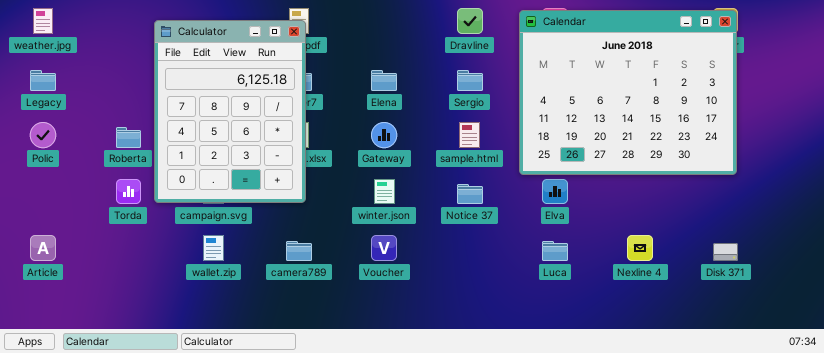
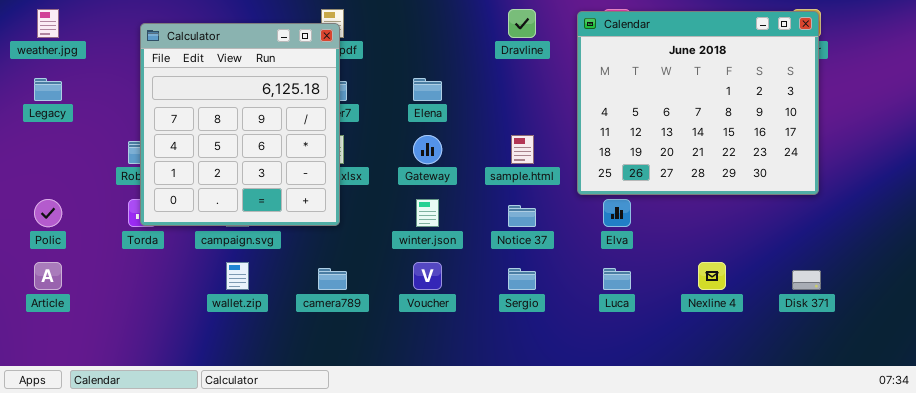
Calculator: [154,20,306,203] -> [140,23,340,226], resized
Sergio: [457,70,483,91] -> [508,268,536,290], moved
Polic: [30,122,56,148] -> [34,199,62,227], moved

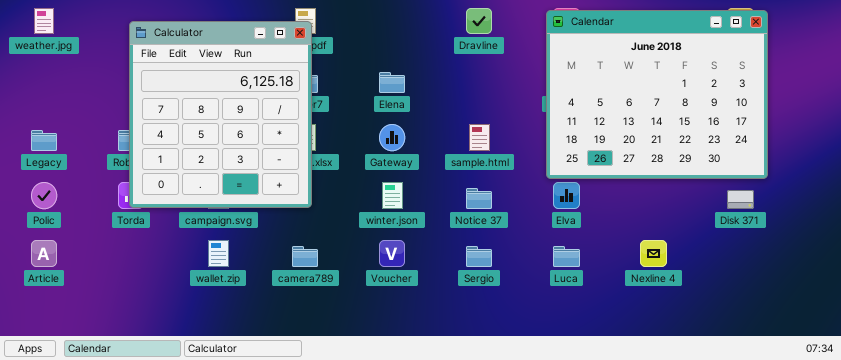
Calendar: [577,11,819,195] -> [546,10,768,179], moved
Legacy: [34,78,62,101] -> [31,130,57,151], moved
Disk 371: [792,270,821,290] -> [727,190,754,209], moved

